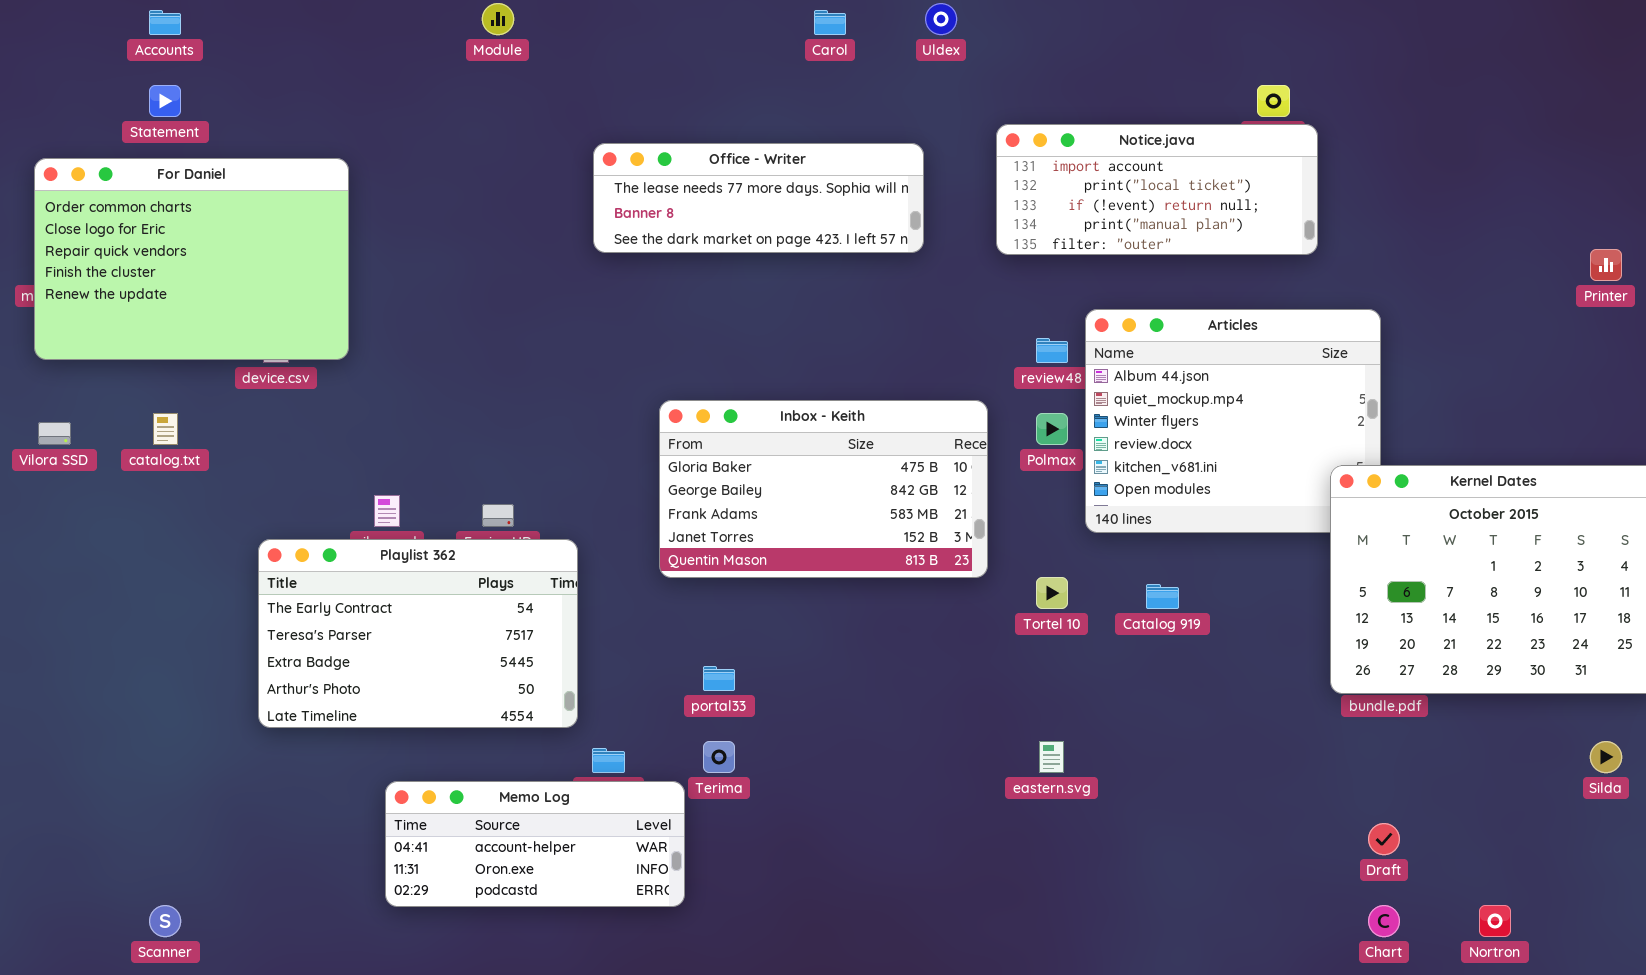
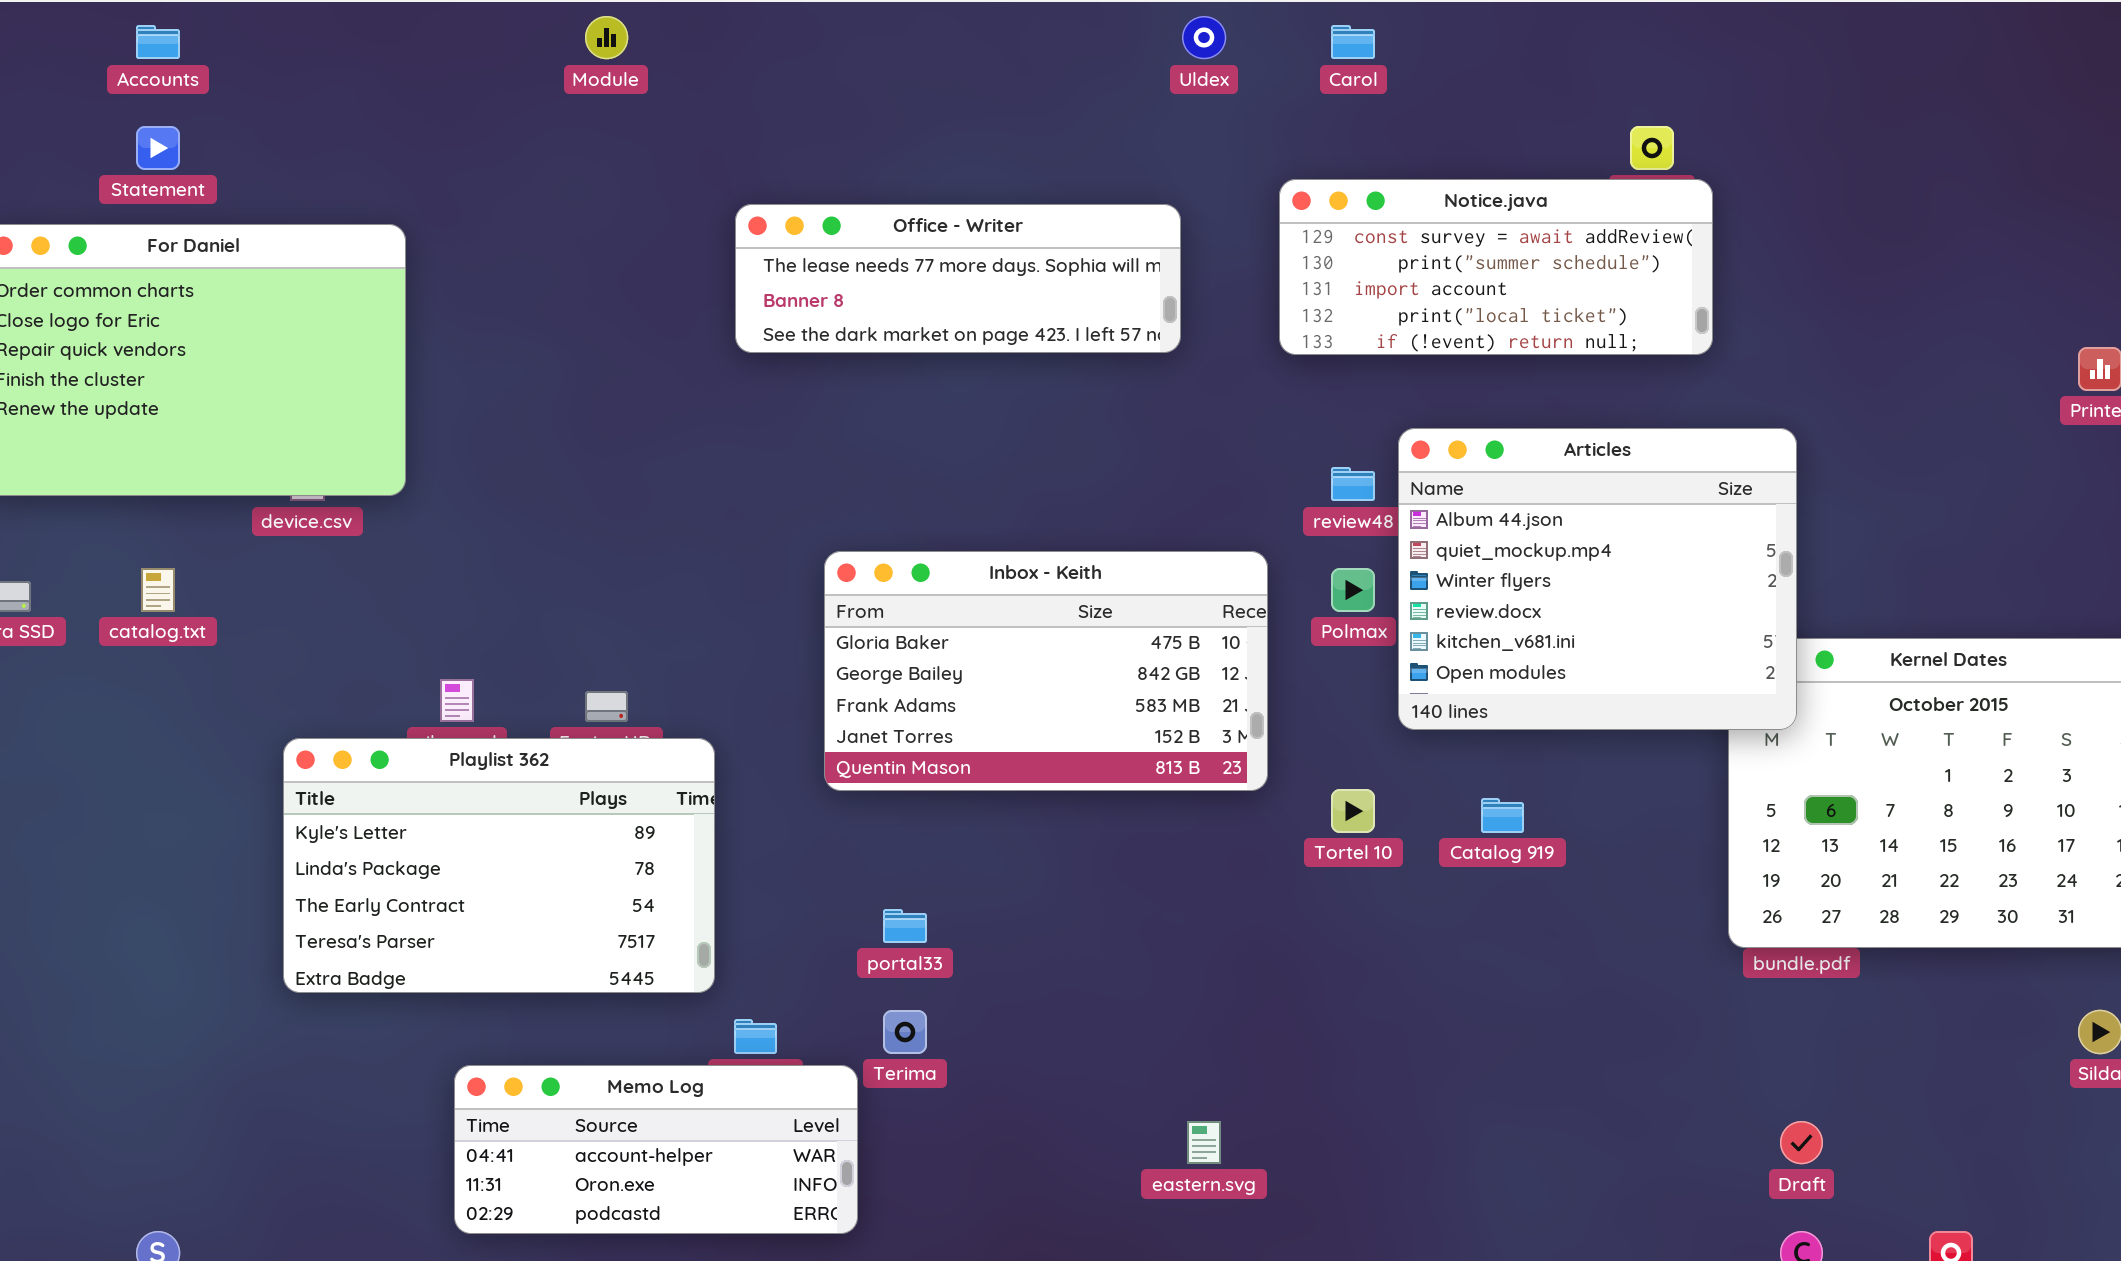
Carol: [814,10,846,35] -> [1331,25,1375,59], moved
Notice.java: [996,124,1318,255] -> [1279,179,1713,355], scrolled up 2 rows
Articles: [1085,309,1381,533] -> [1398,428,1797,730], raised
Playlist 362: [258,539,578,728] -> [283,738,715,993], scrolled up 2 rows
eastern.svg: [1039,741,1064,773] -> [1187,1121,1221,1164], moved

